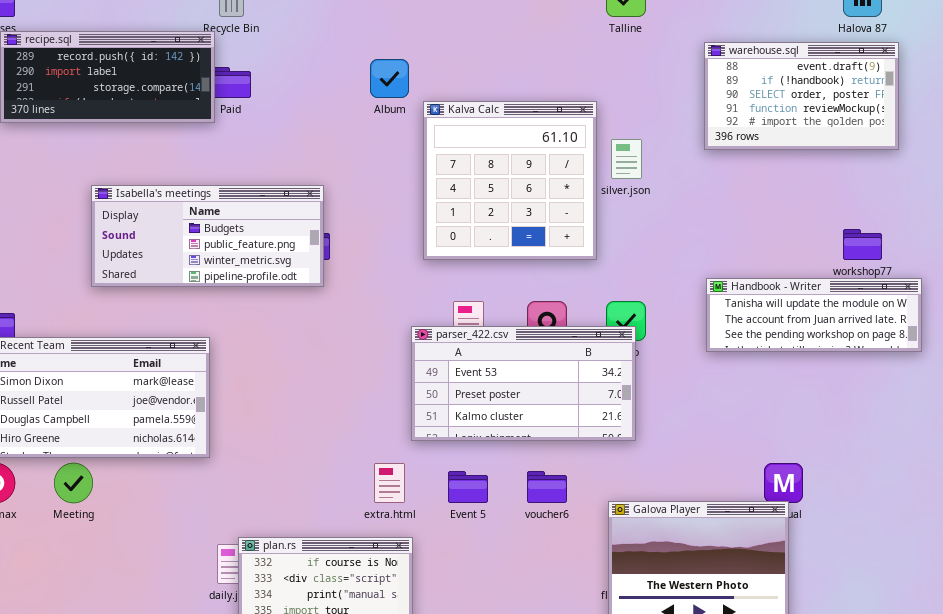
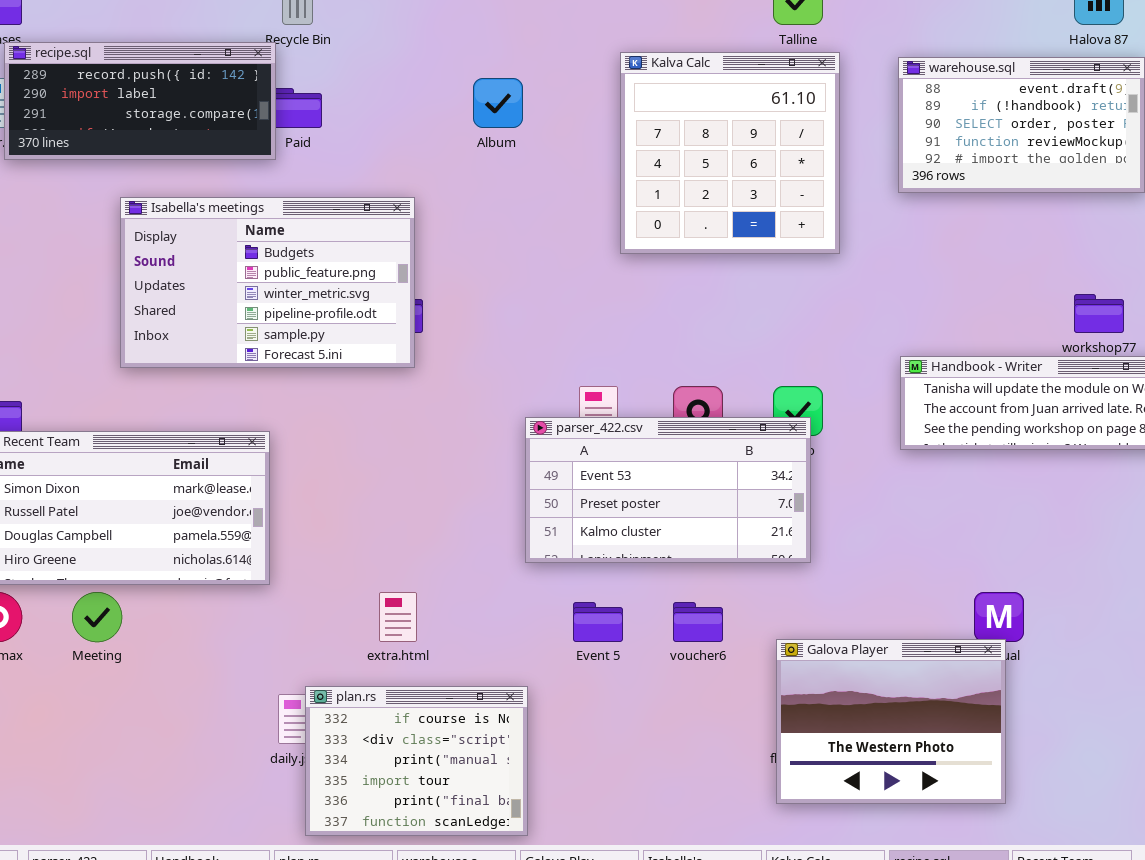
Kalva Calc: [423,101,597,260] -> [620,52,840,254], moved
Isabella's meetings: [91,185,324,287] -> [120,197,415,368], resized
extra.html: [374,463,405,503] -> [379,592,417,642], moved

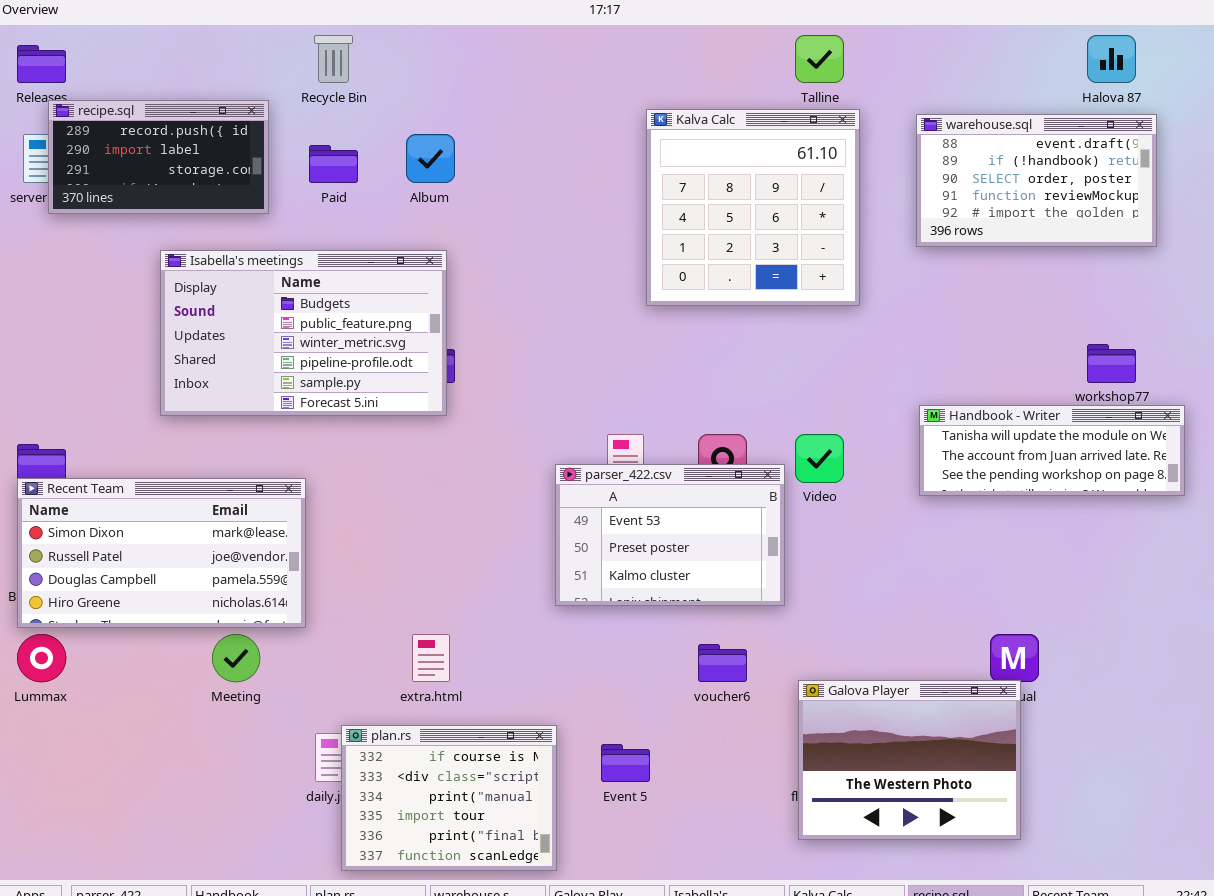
recipe.sql: [4,42,276,160] -> [48,100,269,214], resized
Album: [473,78,523,128] -> [406,134,455,183], moved
parser_422.csv: [525,417,811,563] -> [555,464,785,606], resized
Meeting: [72,592,122,642] -> [212,634,260,682], moved
Event 5: [573,602,623,642] -> [601,744,650,782], moved

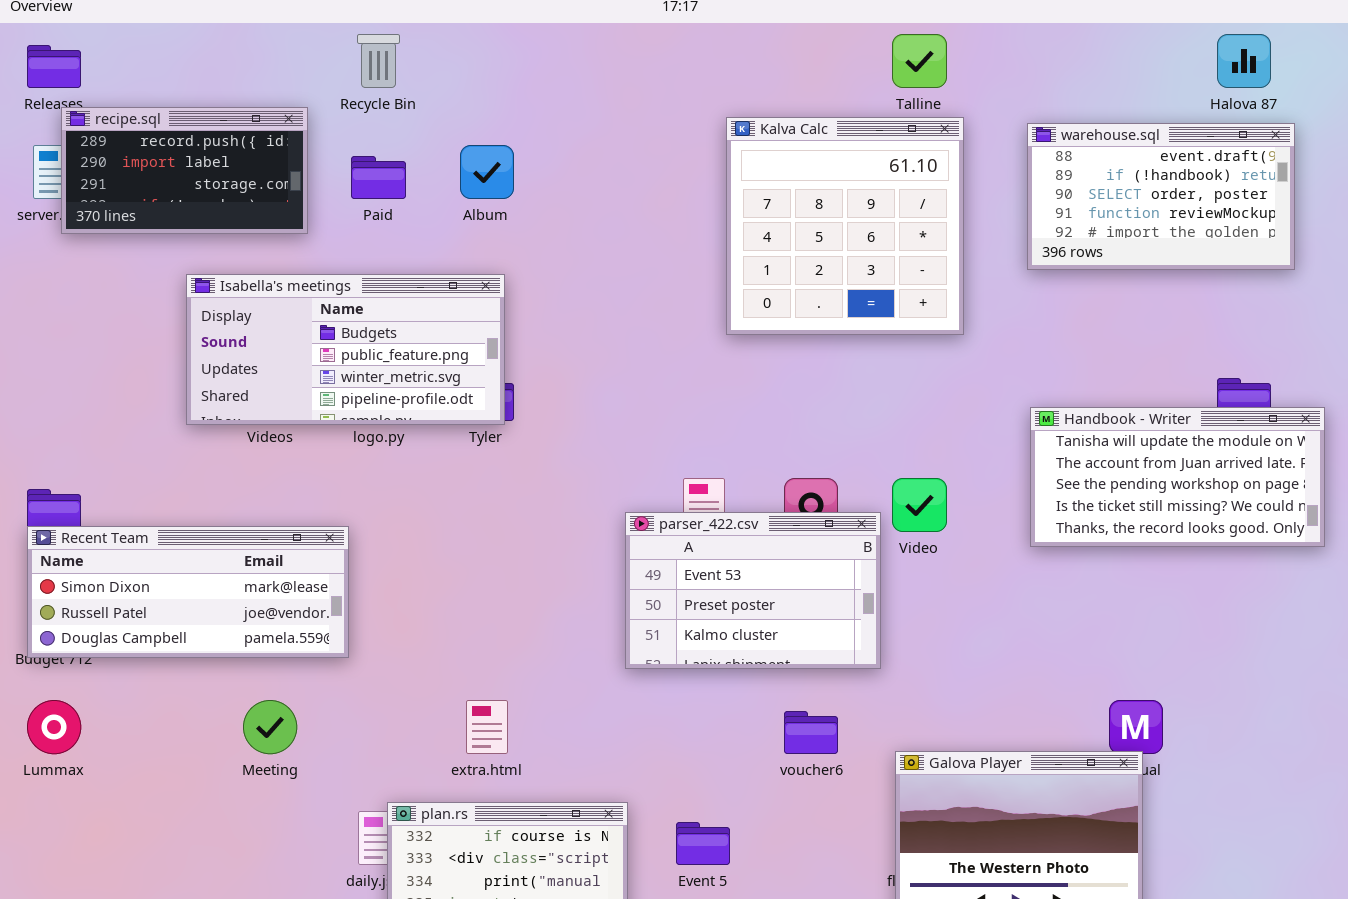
Isabella's meetings: [160,250,447,416] -> [186,274,505,425], resized
Handbook - Writer: [919,405,1185,496] -> [1030,407,1325,547], resized
Recent Team: [17,478,306,628] -> [27,526,349,658], resized

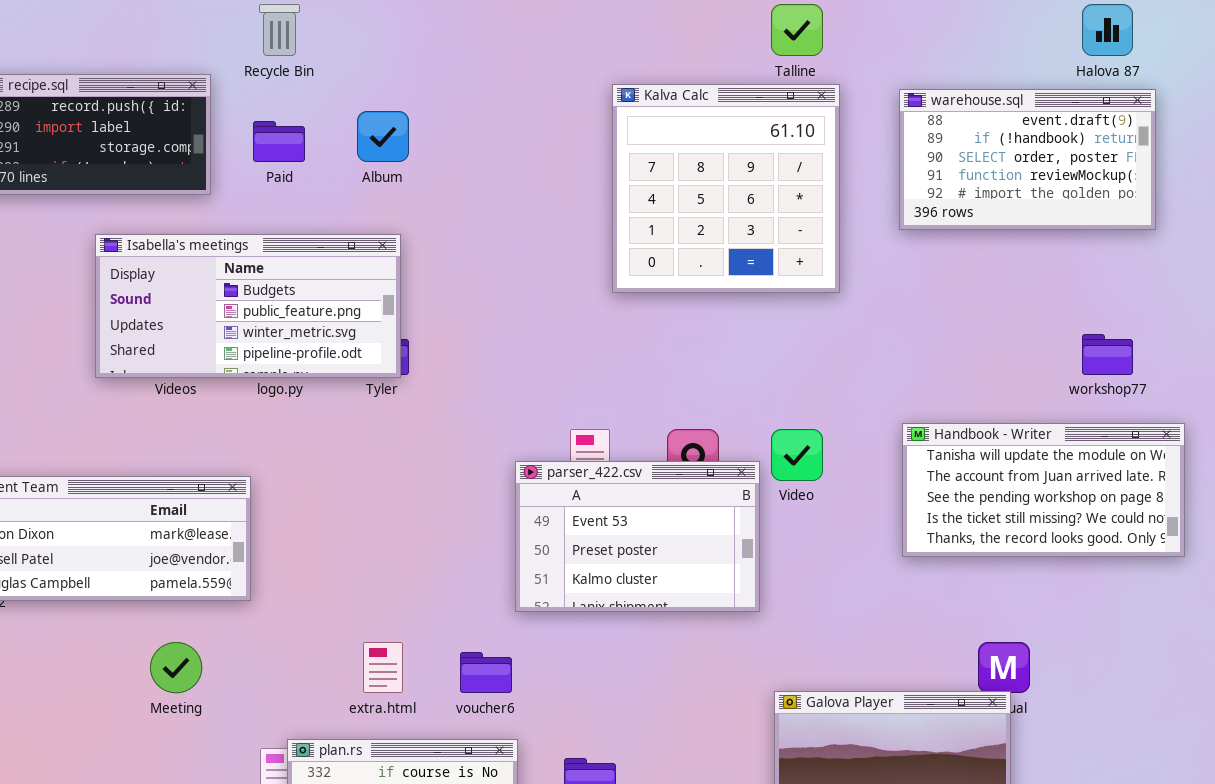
Handbook - Writer: [1030,407,1325,547] -> [902,423,1185,557], moved
voucher6: [784,711,838,754] -> [460,652,512,693], moved

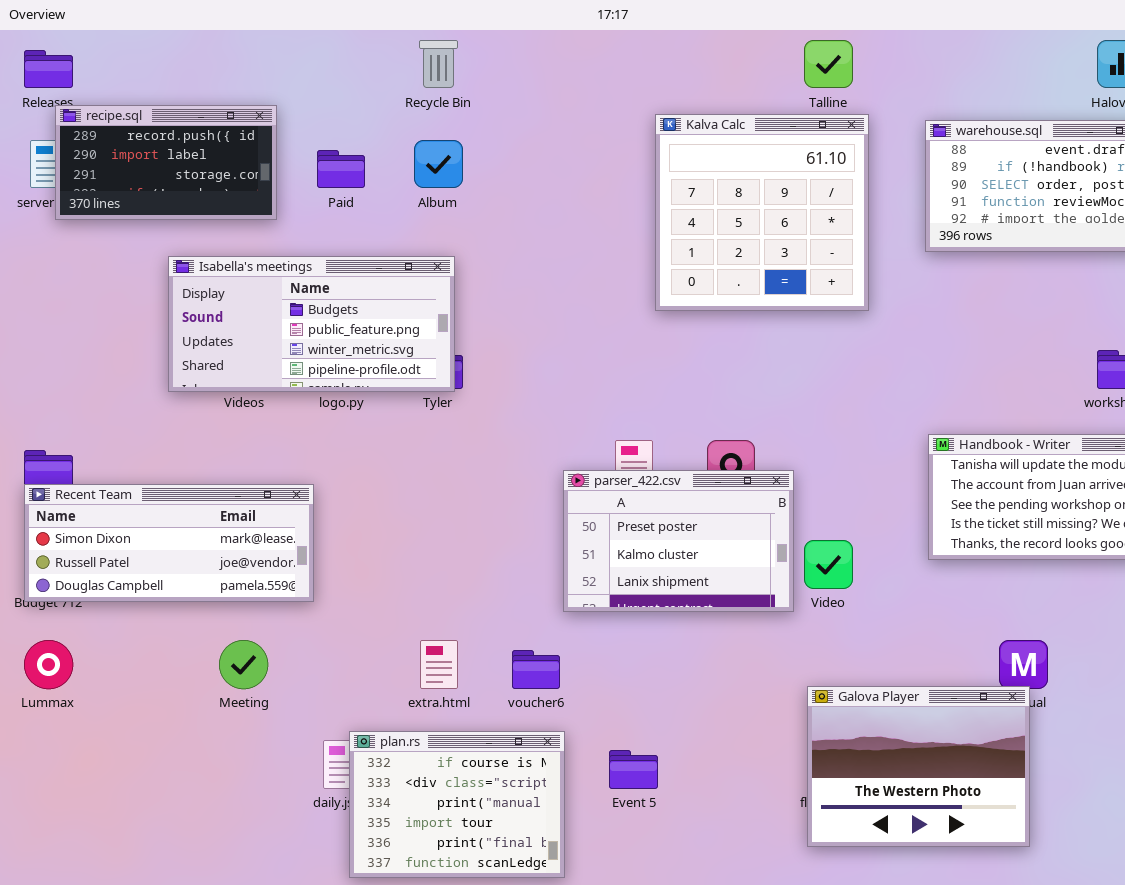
Recycle Bin: [259,4,300,56] -> [419,40,458,88], moved
Video: [771,429,823,481] -> [804,540,853,589], moved
parser_422.csv: [515,461,760,612] -> [563,470,794,612], scrolled down 1 row

